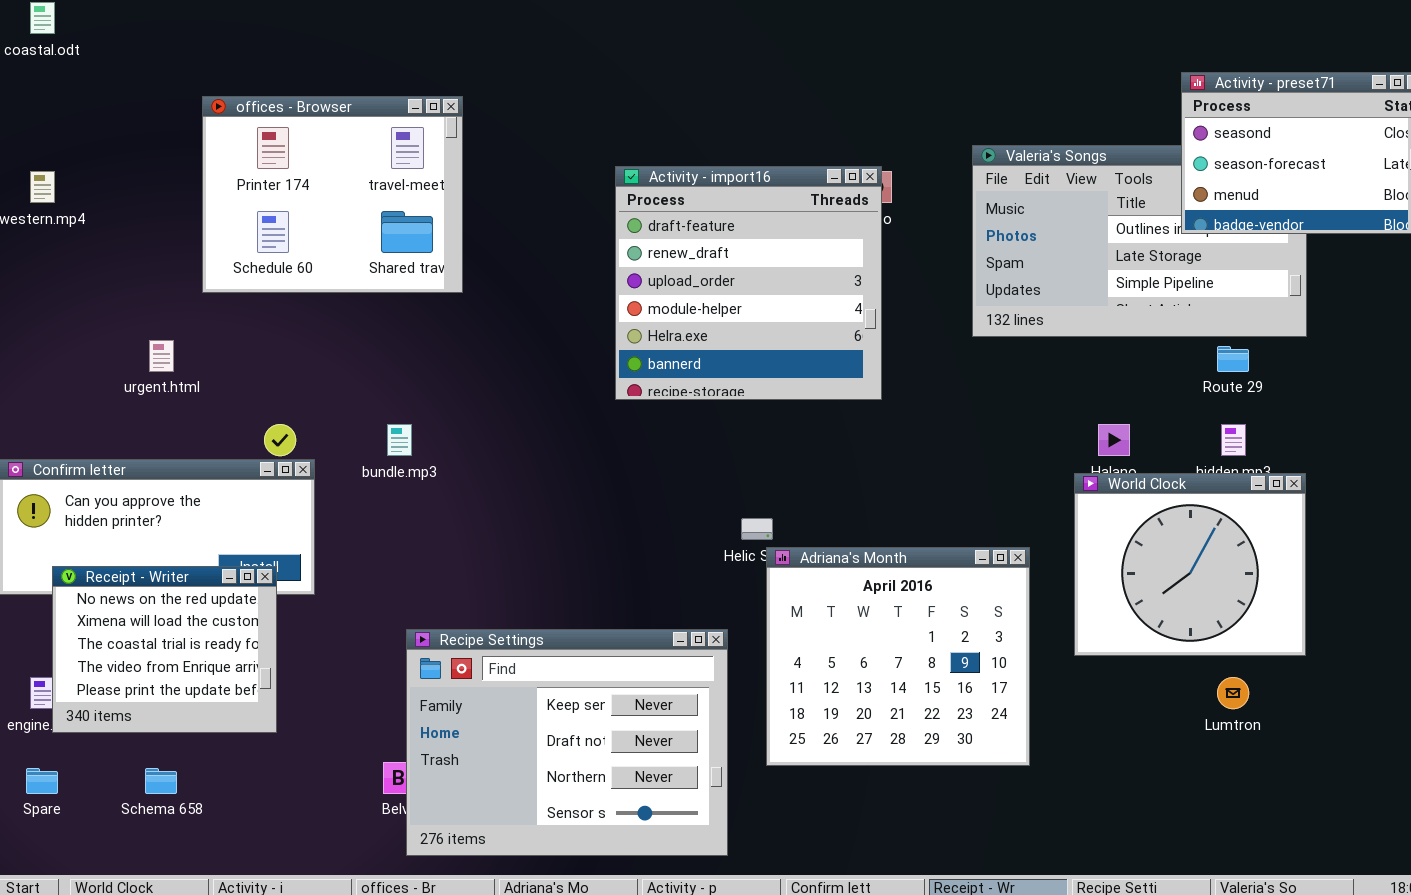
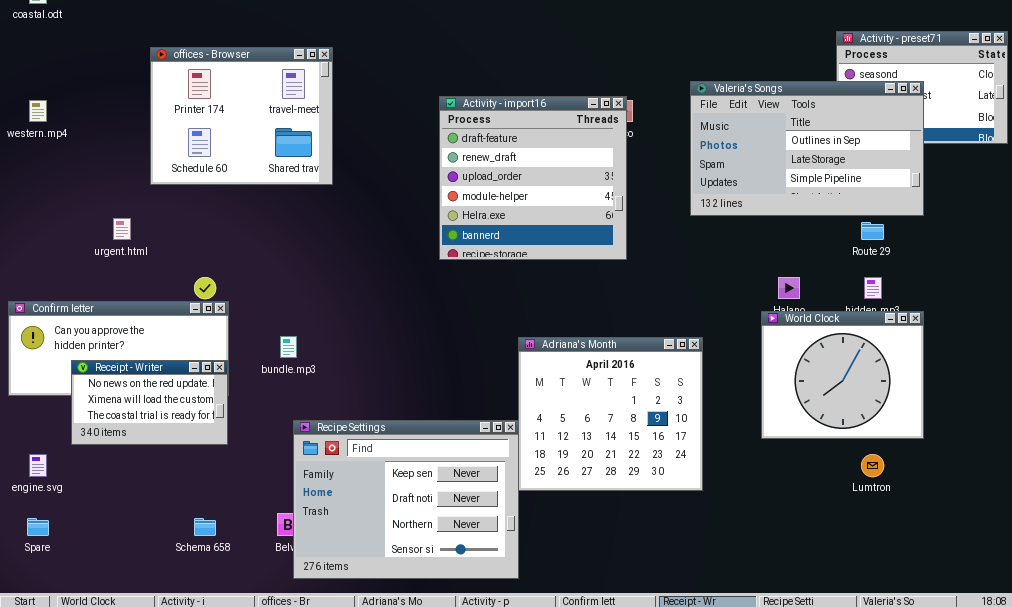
Valeria's Songs: [972,145,1307,337] -> [690,81,924,216], raised
bundle.mp3: [387,424,412,456] -> [280,336,297,358], moved
Adriana's Month: [766,547,1030,766] -> [518,337,703,491], moved
Receipt - Writer: [52,566,277,733] -> [71,360,228,445], moved, resized
Schema 658: [145,768,177,794] -> [194,518,216,536], moved

